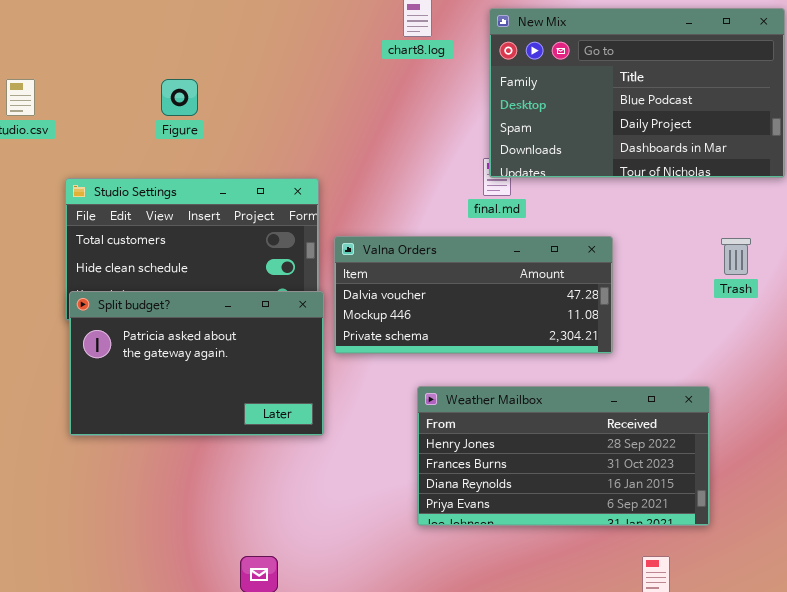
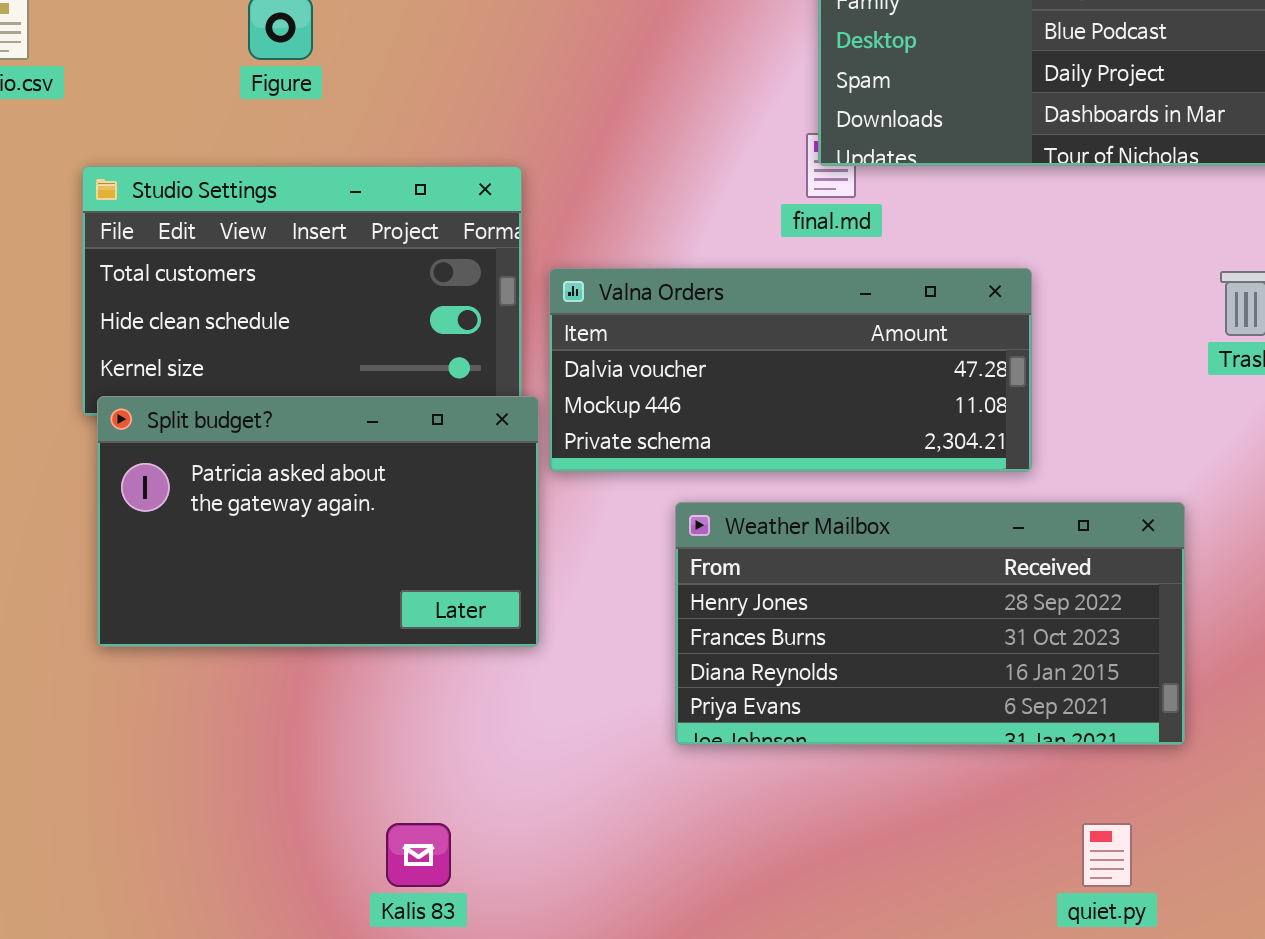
Split budget?: [69,291,324,436] -> [97,396,539,647], moved
Weather Mailbox: [417,386,710,526] -> [675,502,1185,745], moved

